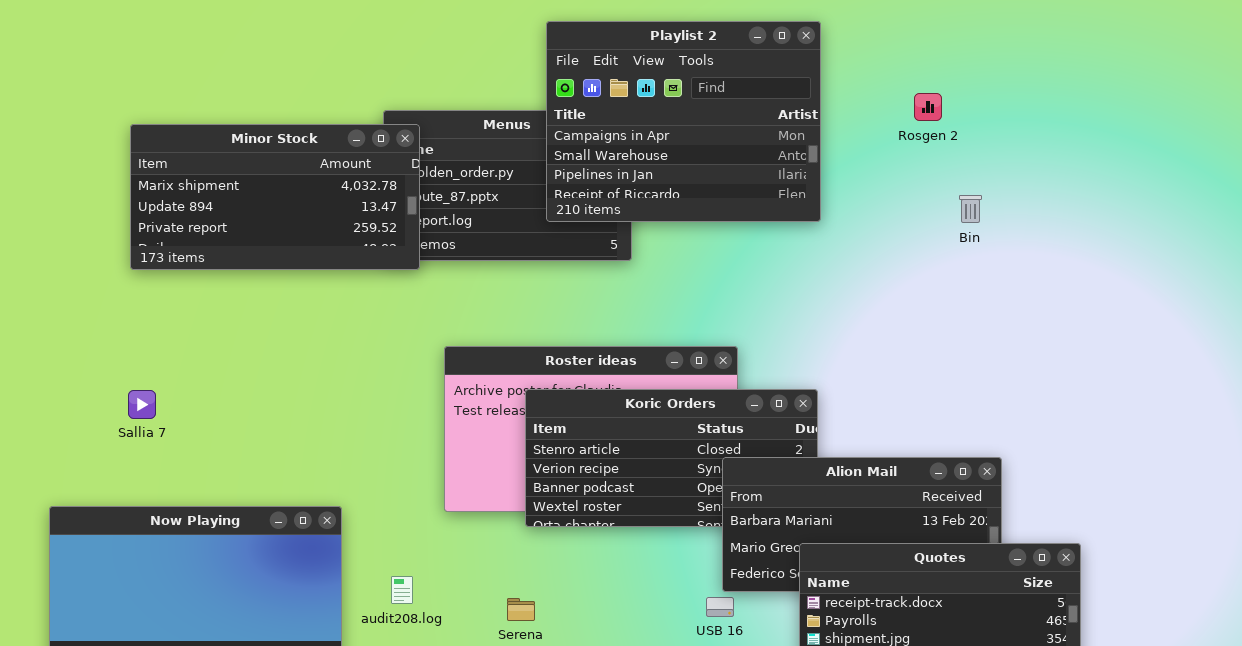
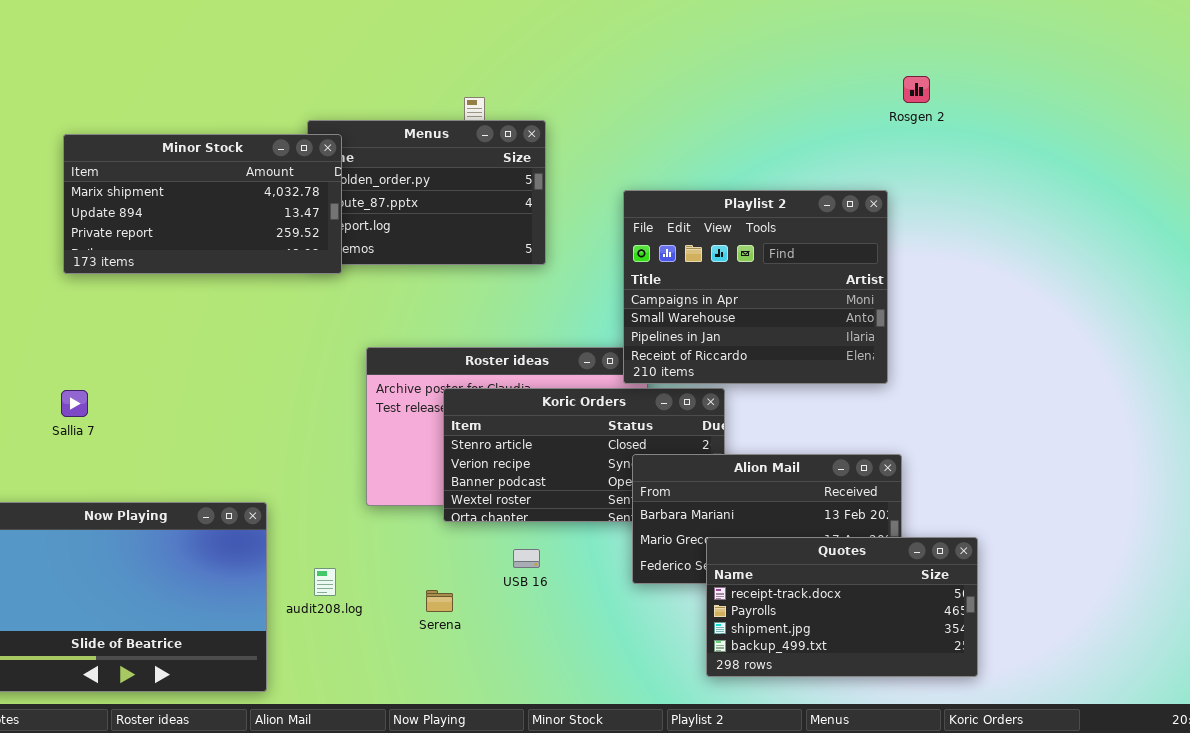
Playlist 2: [546,21,821,222] -> [623,190,888,384], moved
Rosgen 2: [914,93,942,121] -> [903,76,930,103], moved
USB 16: [706,597,734,617] -> [513,549,540,568], moved

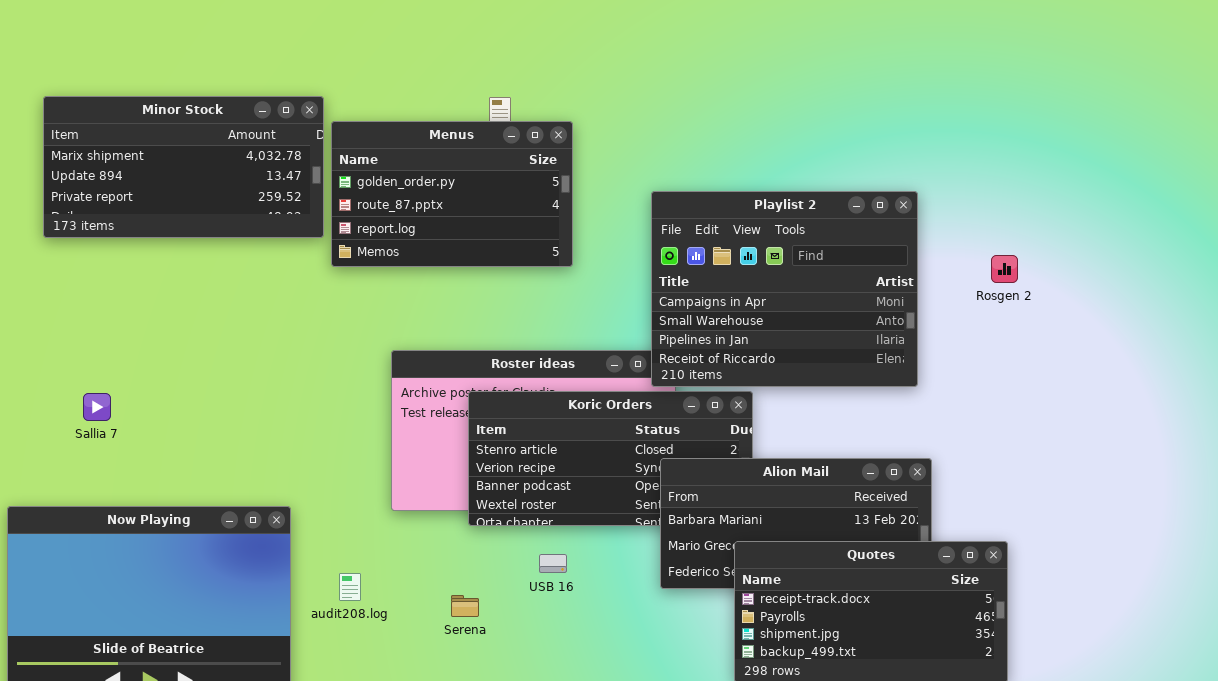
Rosgen 2: [903,76,930,103] -> [991,255,1018,283], moved
Minor Stock: [63,134,342,274] -> [43,96,324,238], moved

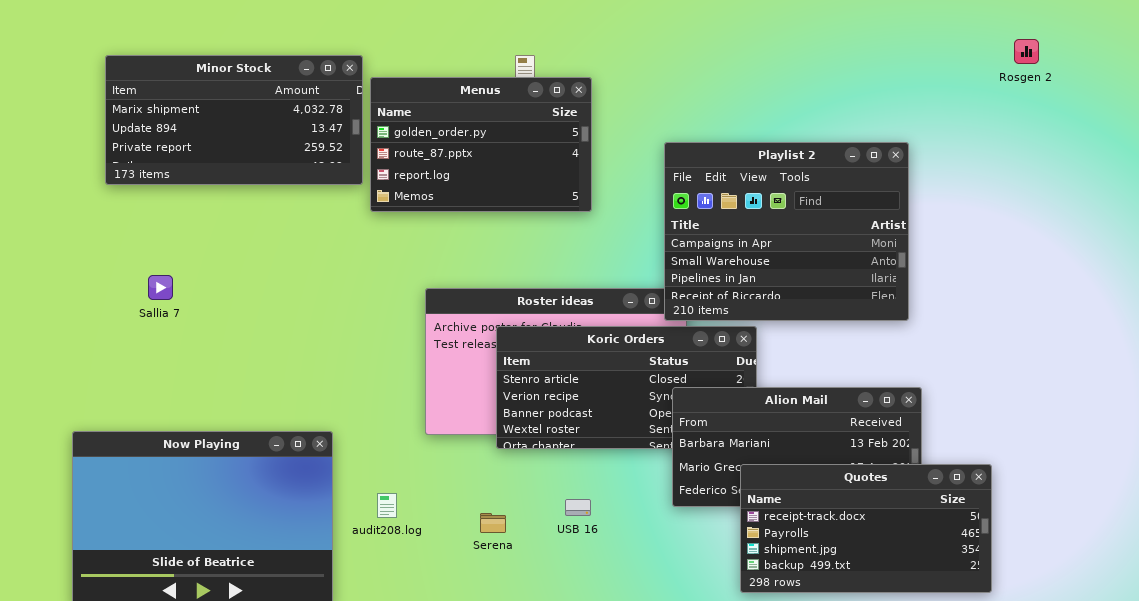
Rosgen 2: [991,255,1018,283] -> [1014,39,1039,64], moved
Sallia 7: [83,393,111,421] -> [148,275,173,300], moved
USB 16: [539,554,567,573] -> [565,499,591,516], moved

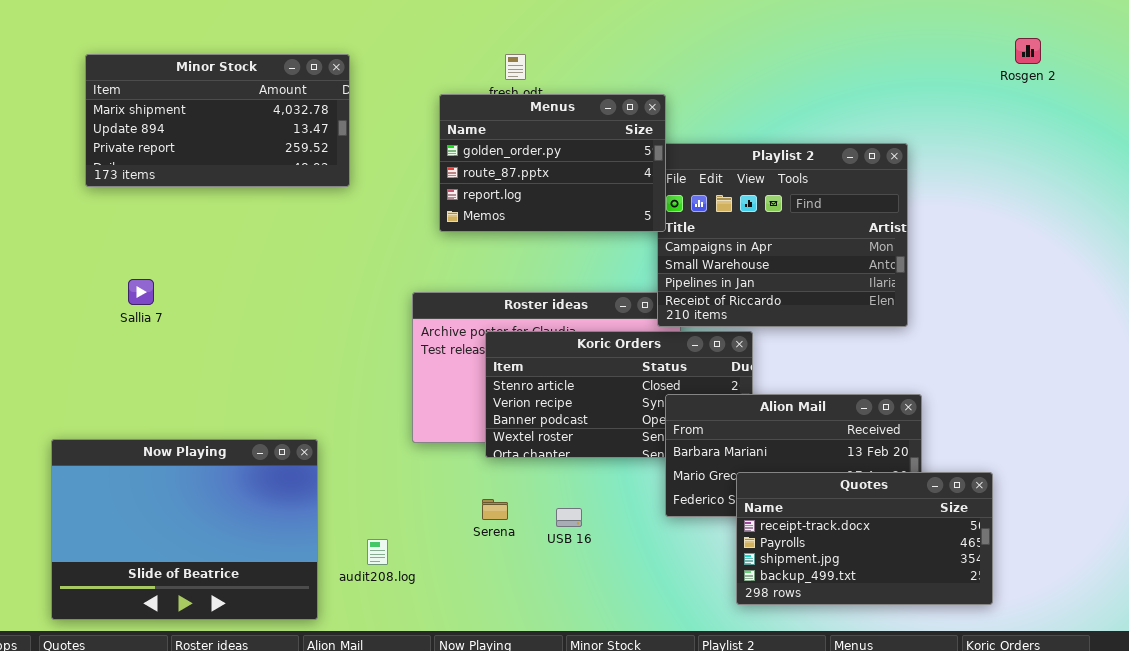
Menus: [370,77,592,212] -> [439,94,666,232], moved
audit208.log: [377,493,397,518] -> [367,539,388,565], moved
Serena: [480,513,506,533] -> [482,499,508,520], moved

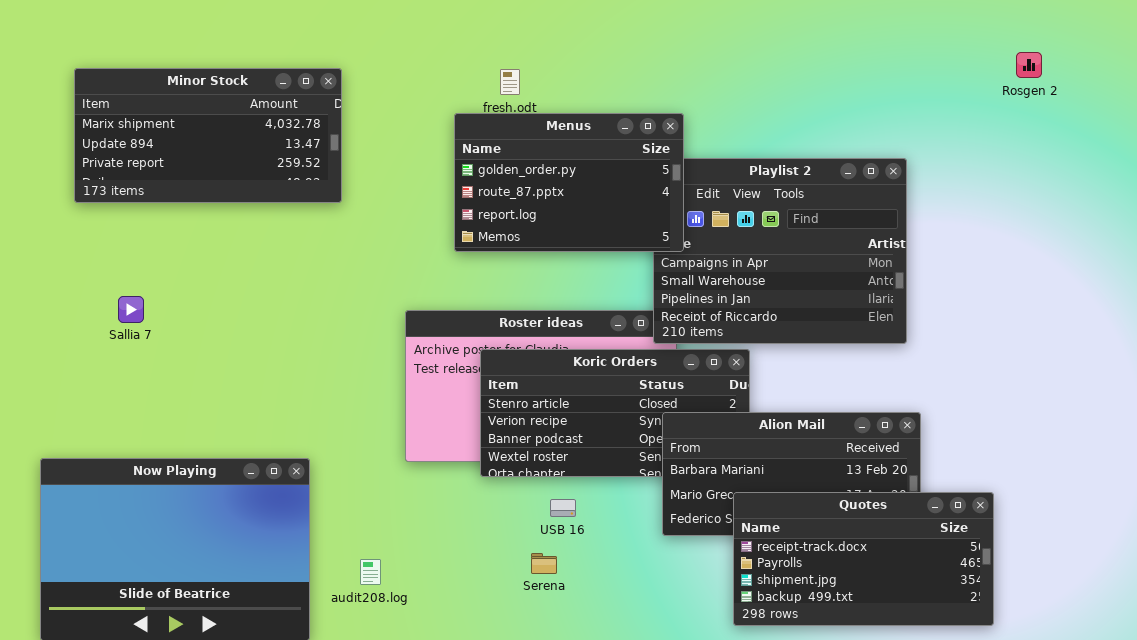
Menus: [439,94,666,232] -> [454,113,684,252], moved
Serena: [482,499,508,520] -> [531,553,557,574], moved
USB 16: [556,508,582,527] -> [550,499,576,517], moved

